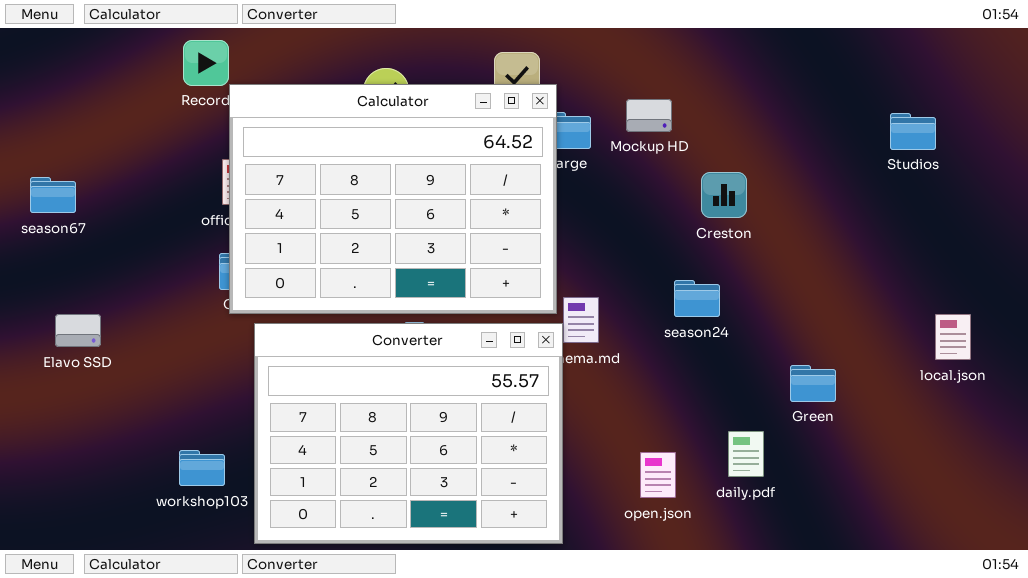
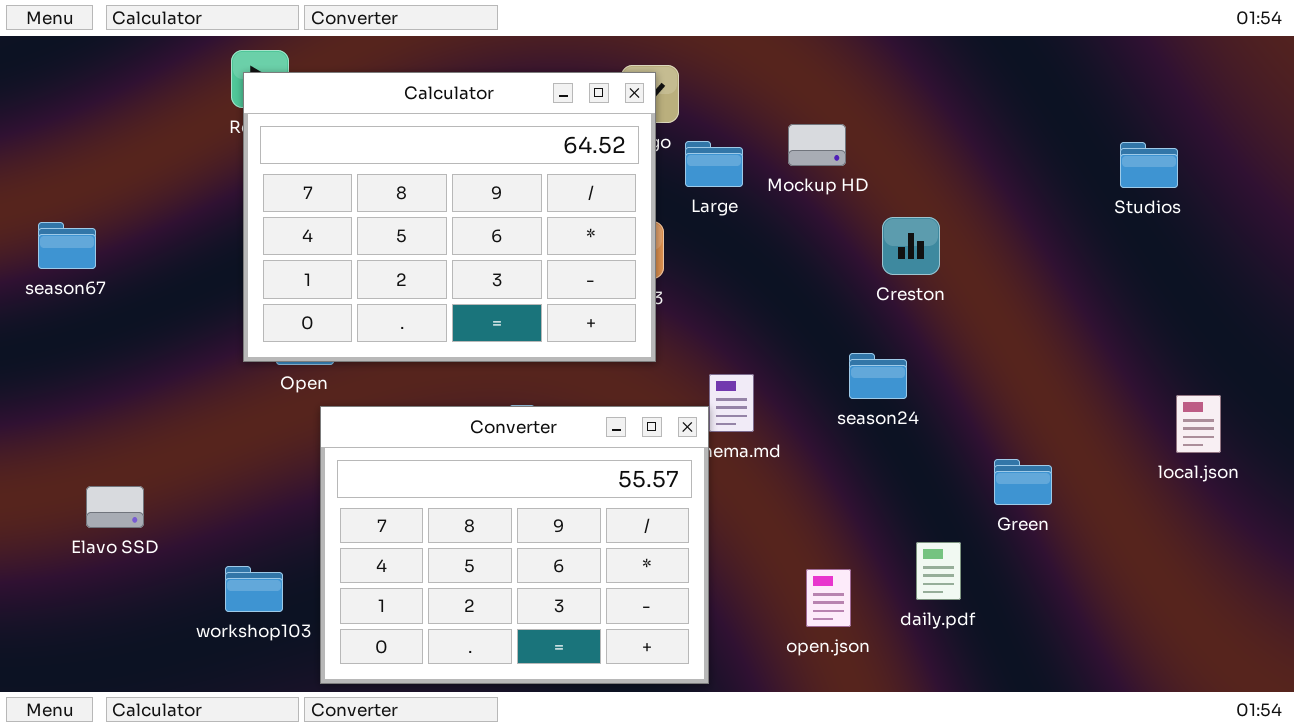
Calculator: [229,84,557,314] -> [243,72,656,362], moved
Elavo SSD: [55,314,101,347] -> [86,486,144,528], moved

